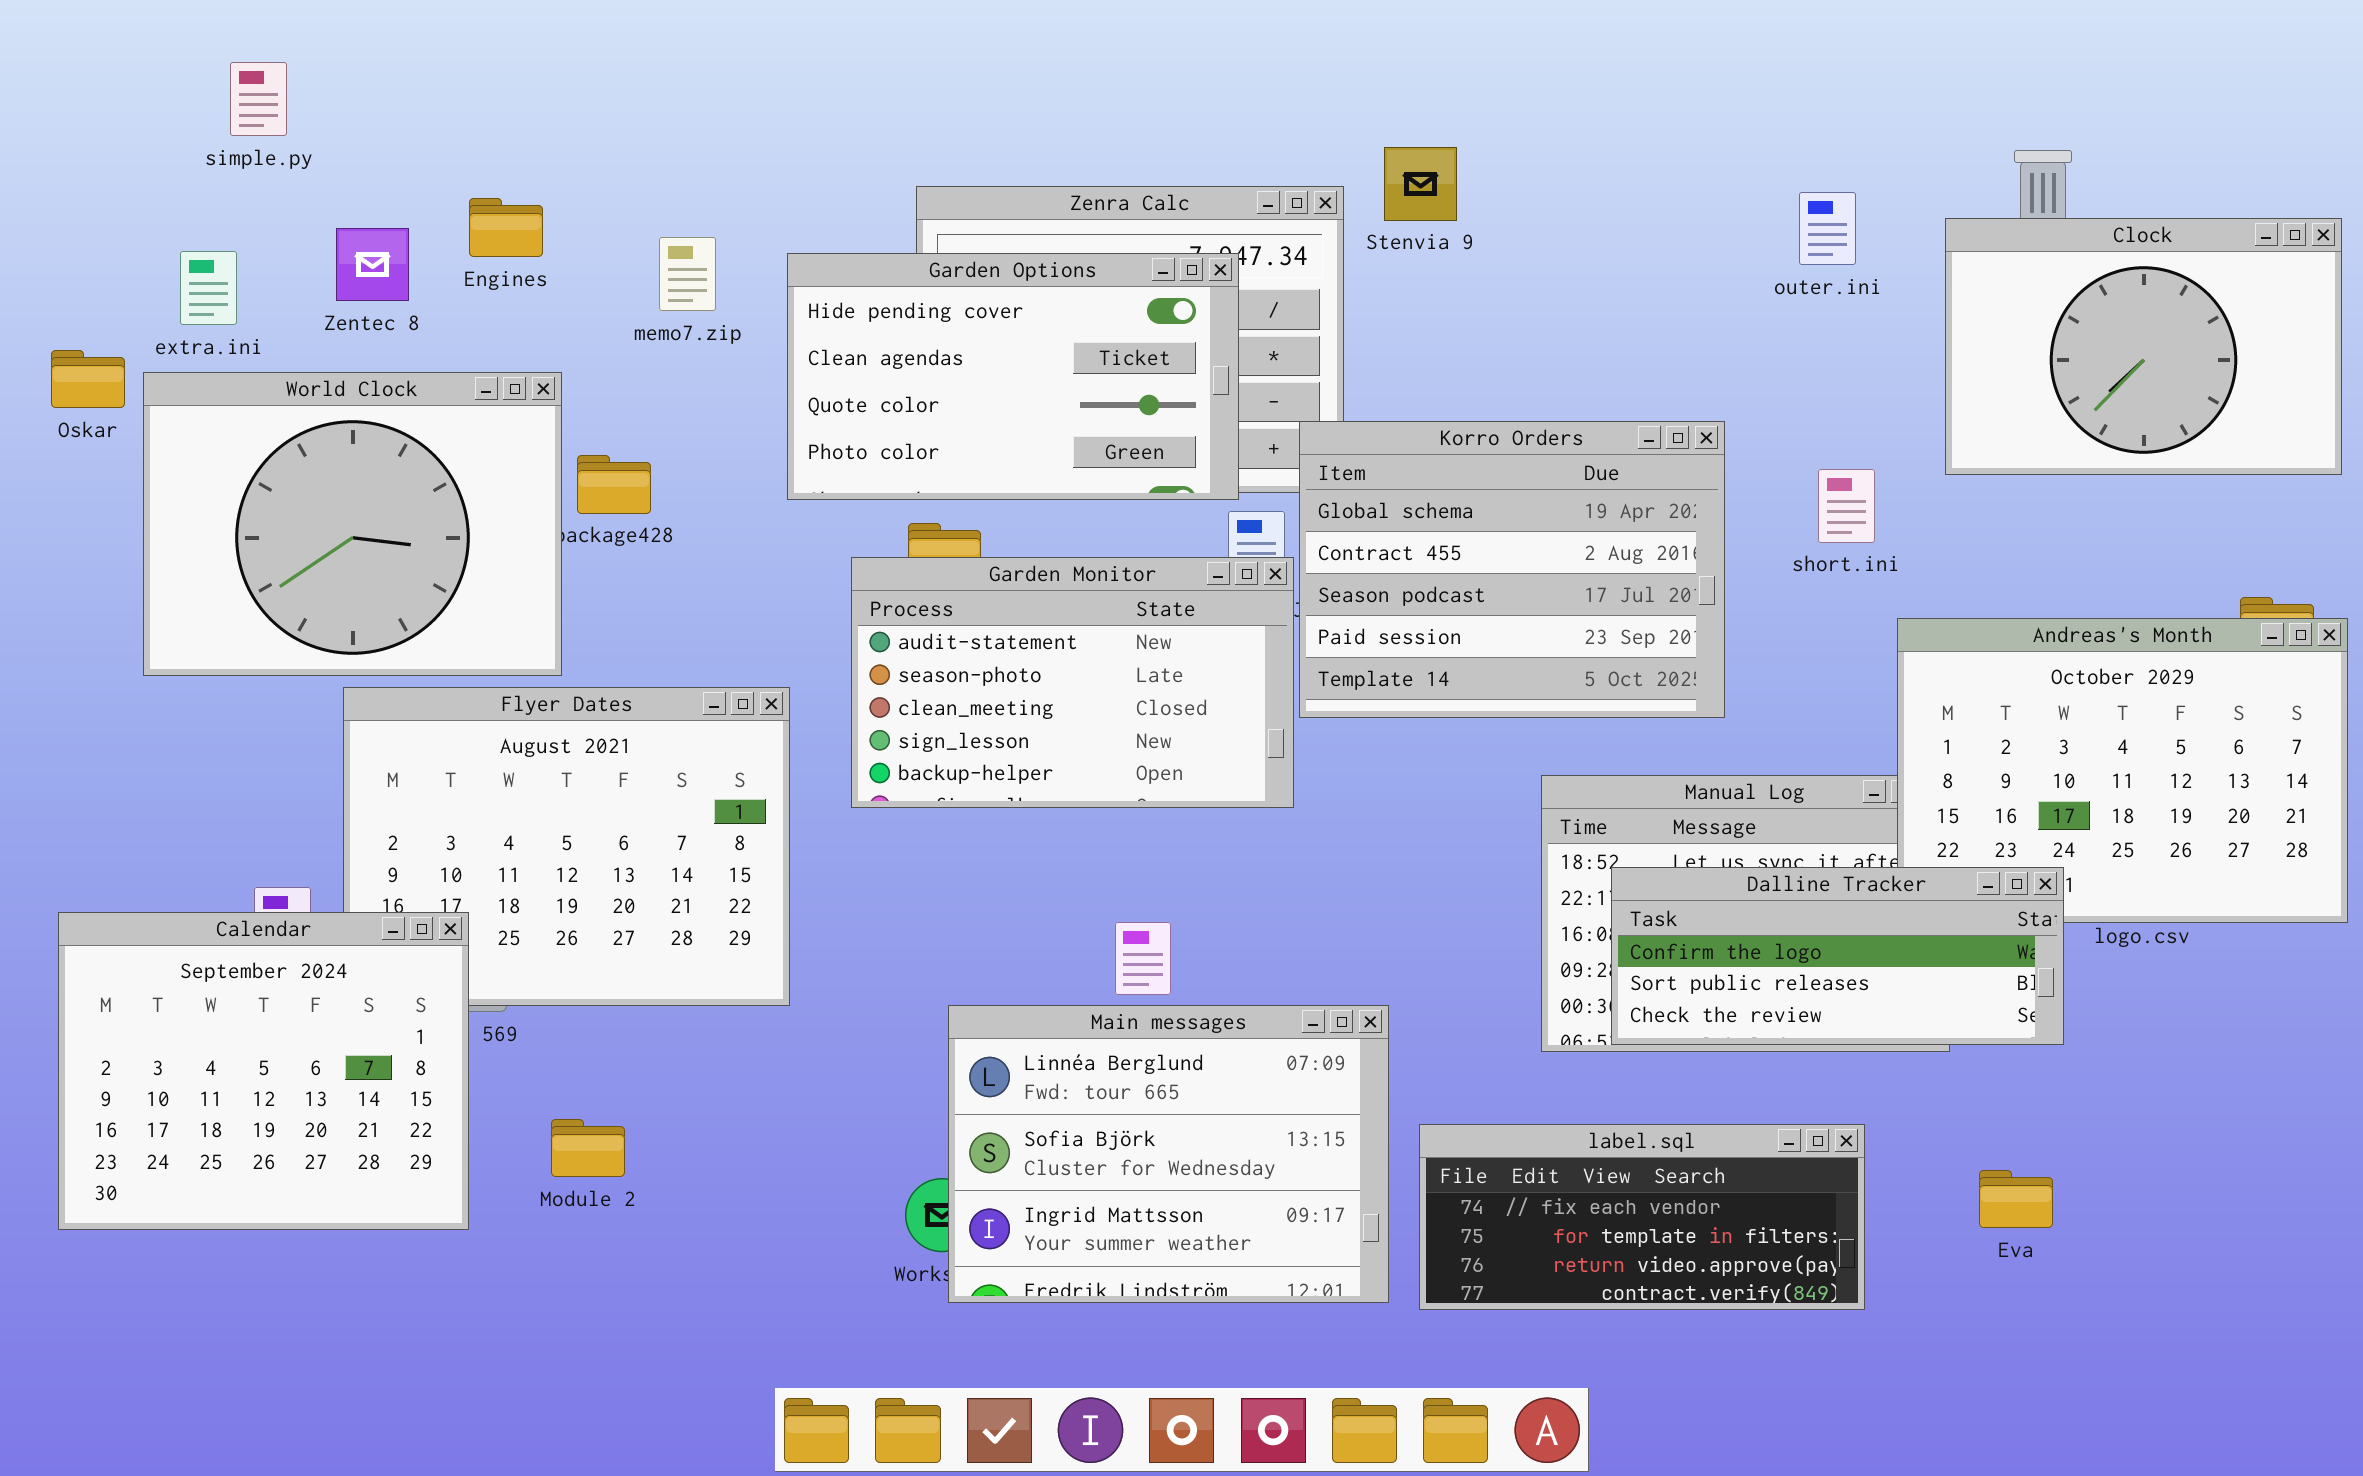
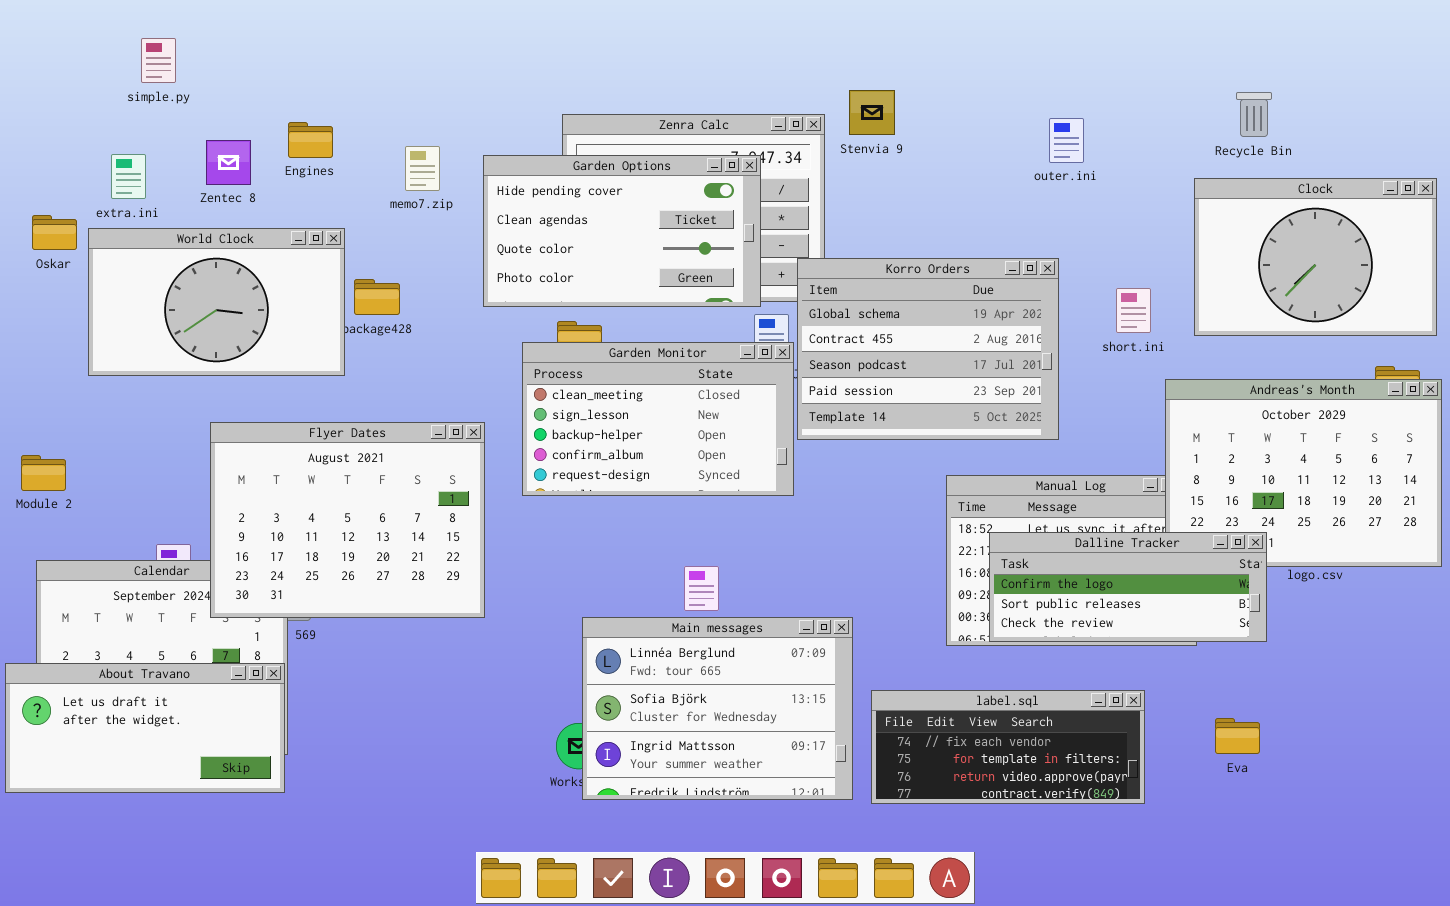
outer.ini: [1799,192,1856,265] -> [1049,118,1084,163], moved
Clock: [1945,218,2342,475] -> [1194,178,1437,336], moved
World Clock: [143,372,562,676] -> [88,228,345,376], resized
Garden Monitor: [851,557,1294,808] -> [522,342,794,496], scrolled down 2 rows
Flyer Dates: [343,687,790,1006] -> [210,422,485,618], raised
About Travano: none -> [5,663,285,793], opened
Module 2: [551,1119,625,1177] -> [21,455,66,491], moved

